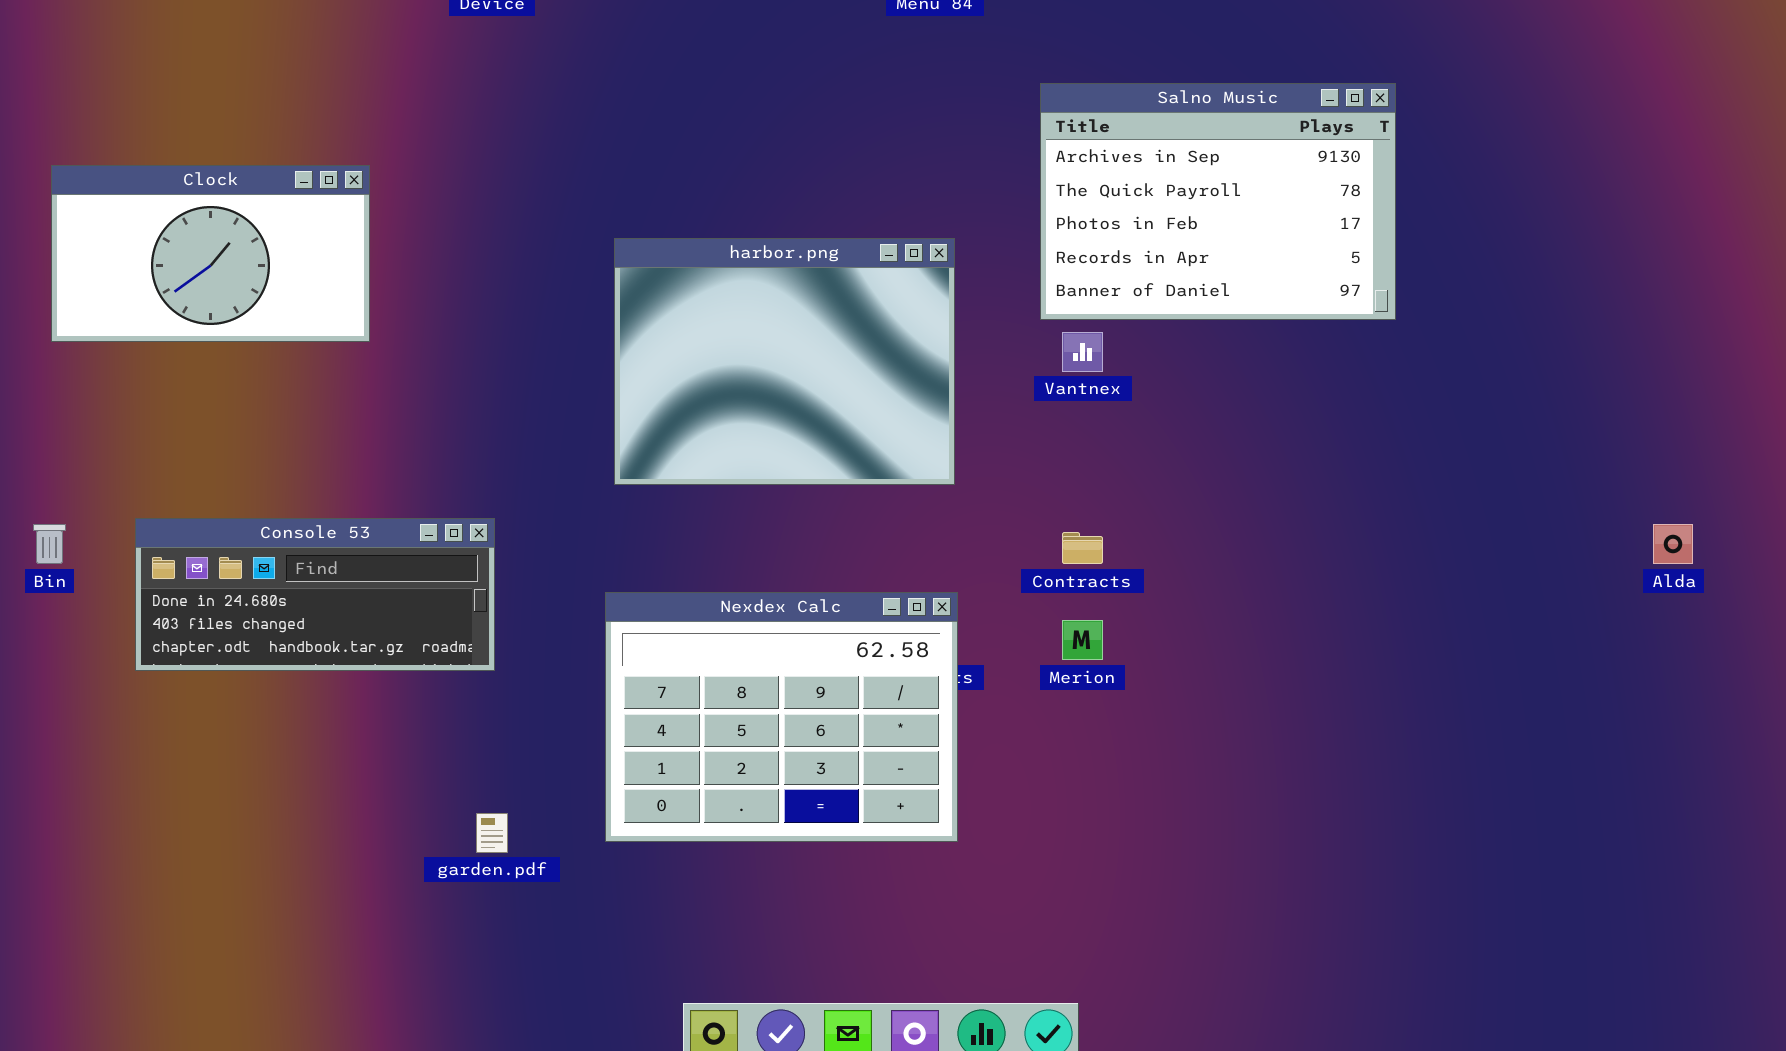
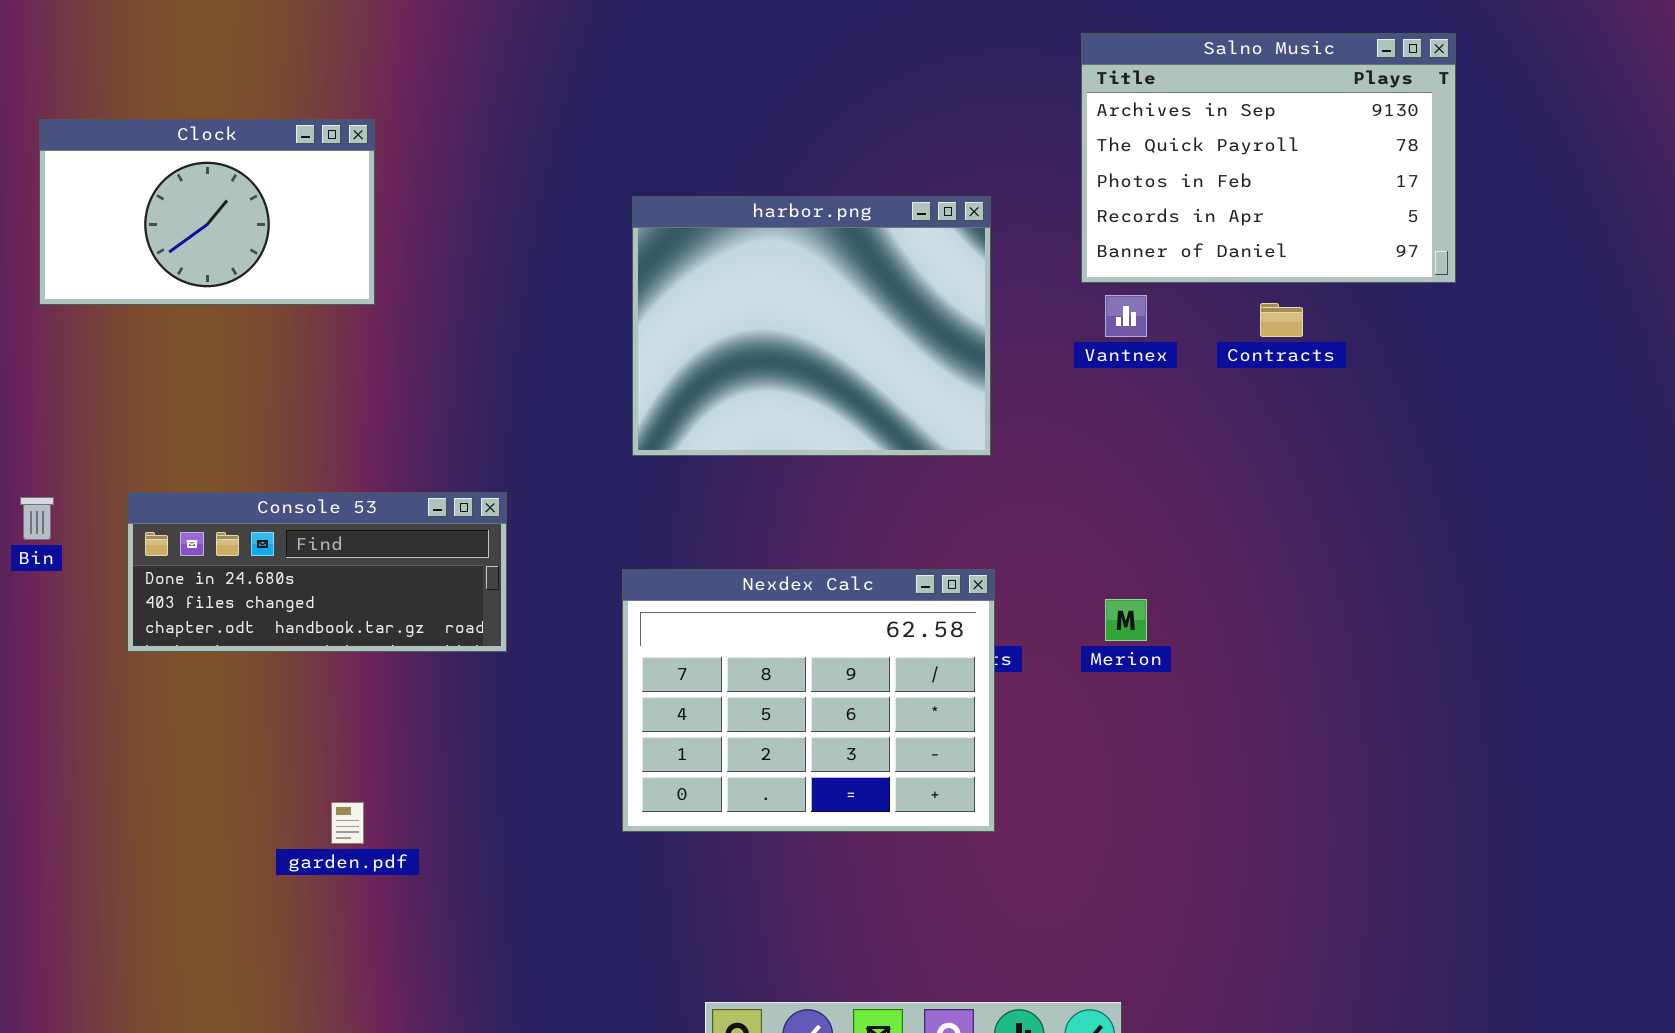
Contracts: [1062,532,1103,564] -> [1260,303,1303,337], moved
garden.pdf: [476,813,508,853] -> [331,802,364,844], moved

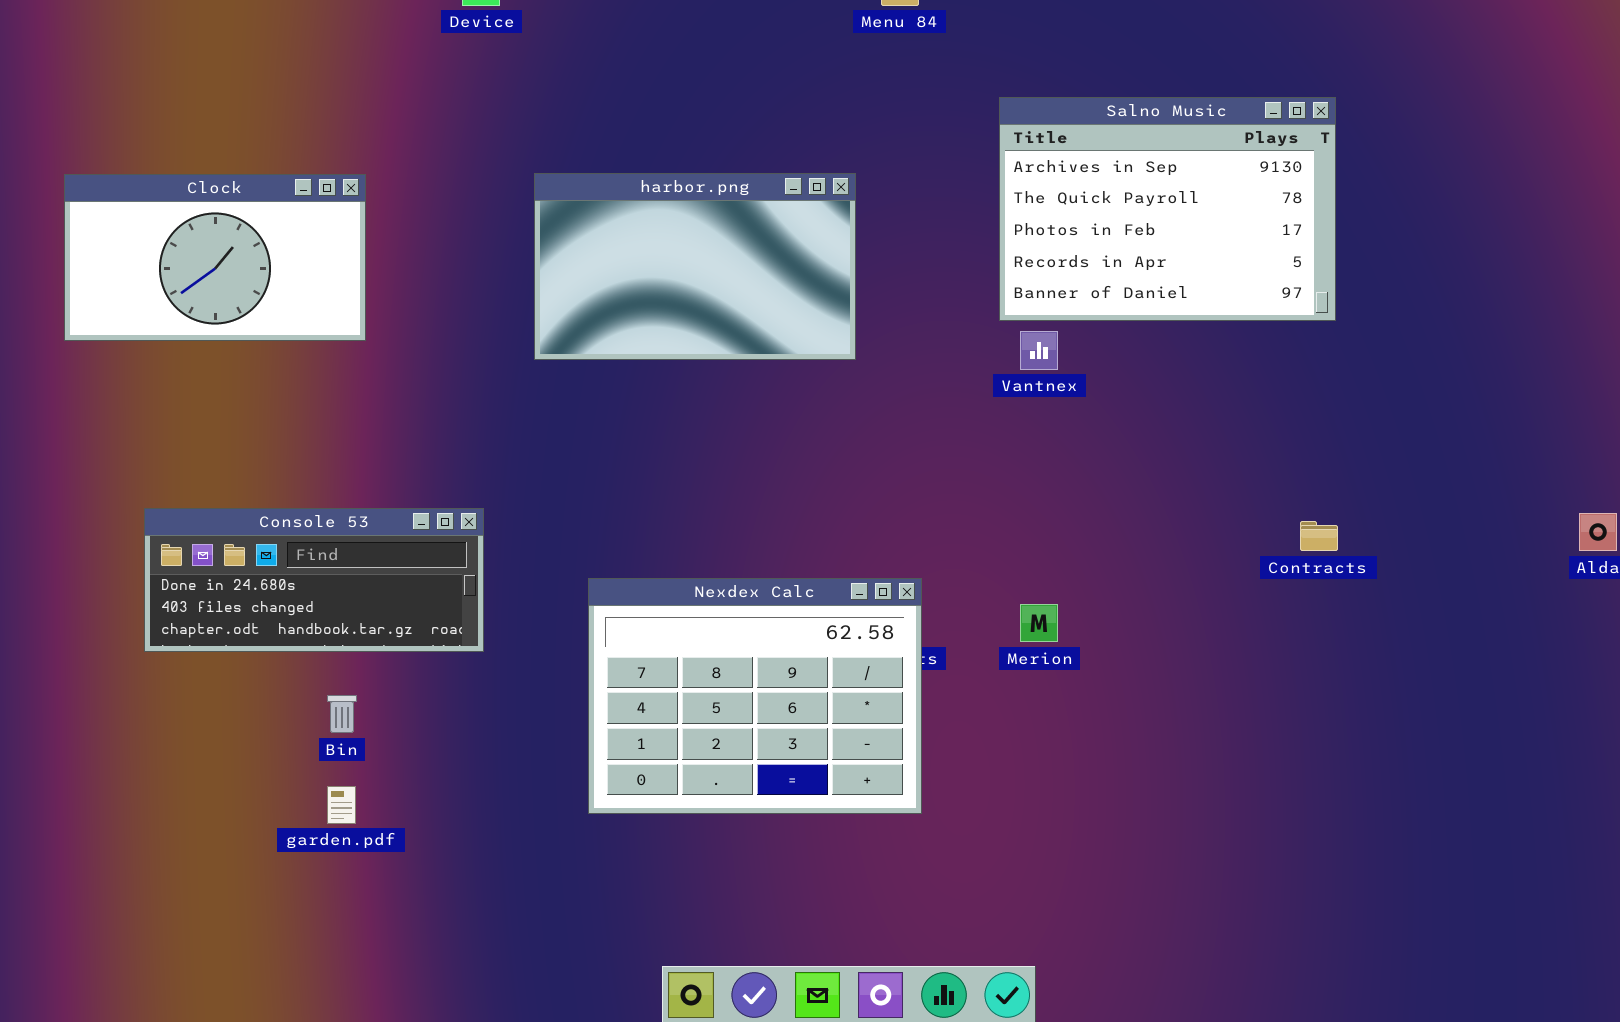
harbor.png: [632,196,991,456] -> [534,173,856,360], moved, resized
Contracts: [1260,303,1303,337] -> [1300,521,1338,551], moved
Bin: [20,497,54,540] -> [327,695,357,733], moved

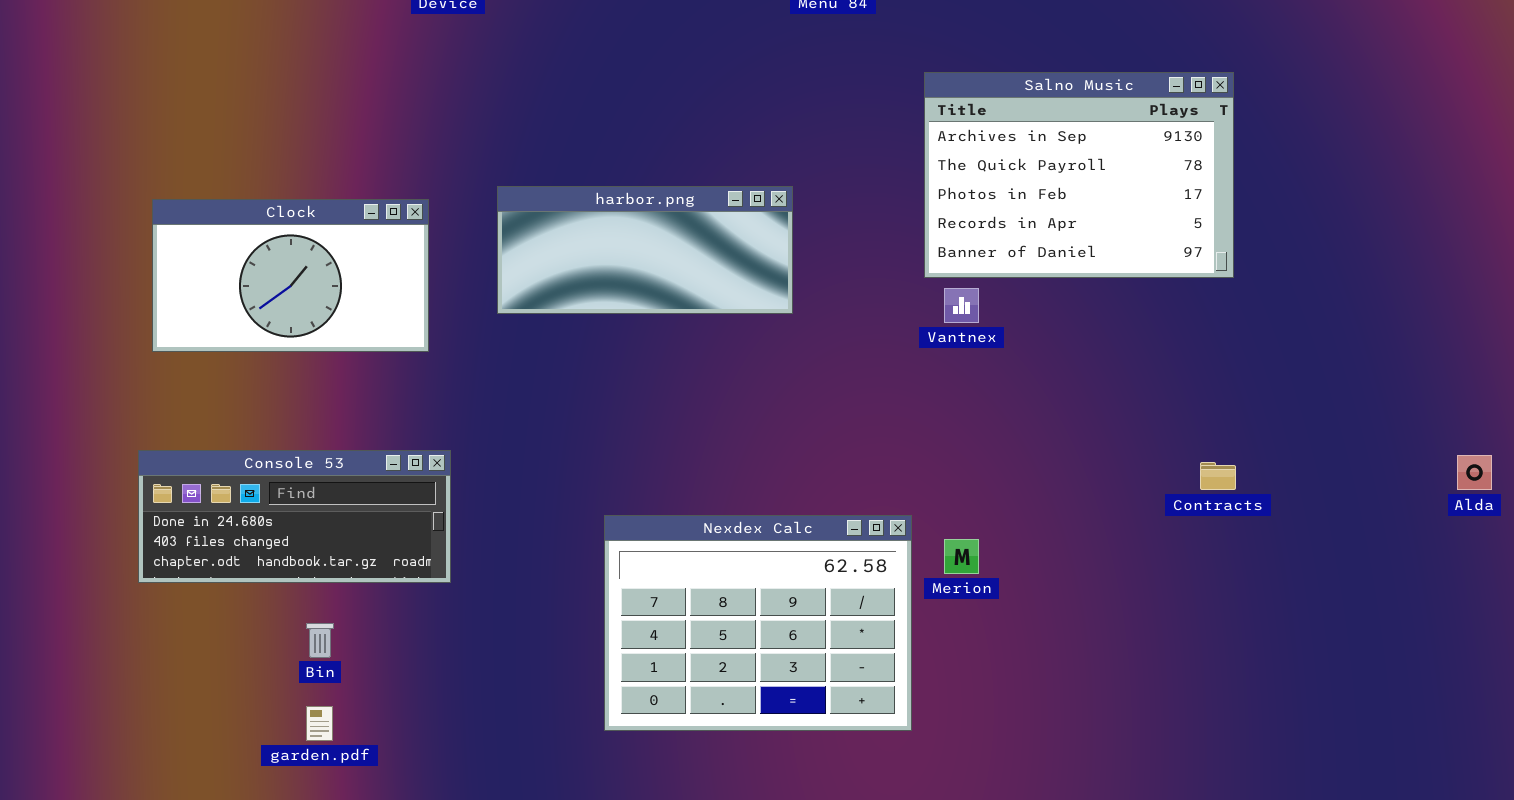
harbor.png: [534,173,856,360] -> [497,186,793,314], resized
Clock: [64,174,366,341] -> [152,199,429,352], moved
Nexdex Calc: [588,578,922,814] -> [604,515,912,731], moved

